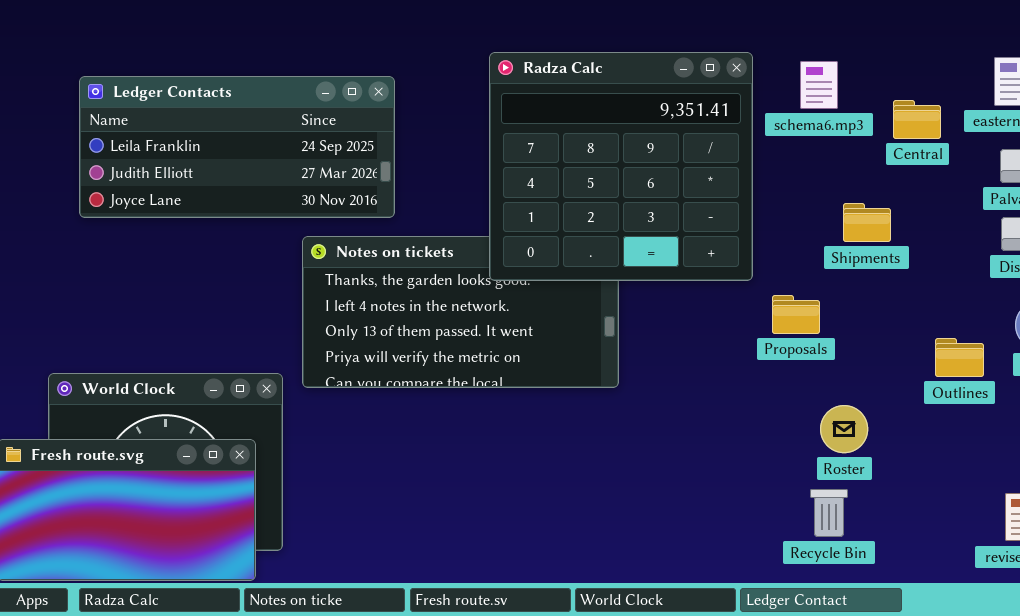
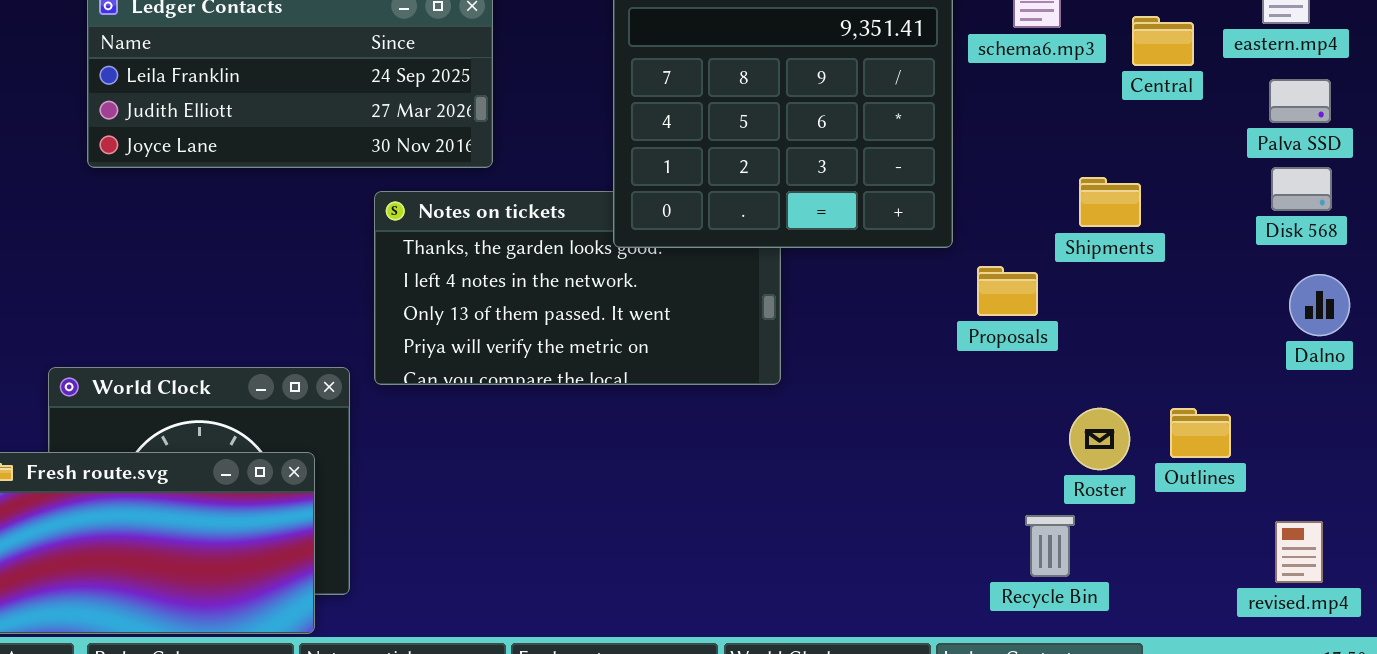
Shipments: [843,203,891,242] -> [1079,177,1141,227], moved
Outlines: [935,338,984,377] -> [1170,408,1231,458], moved
Roster: [820,405,868,453] -> [1069,408,1130,470], moved

